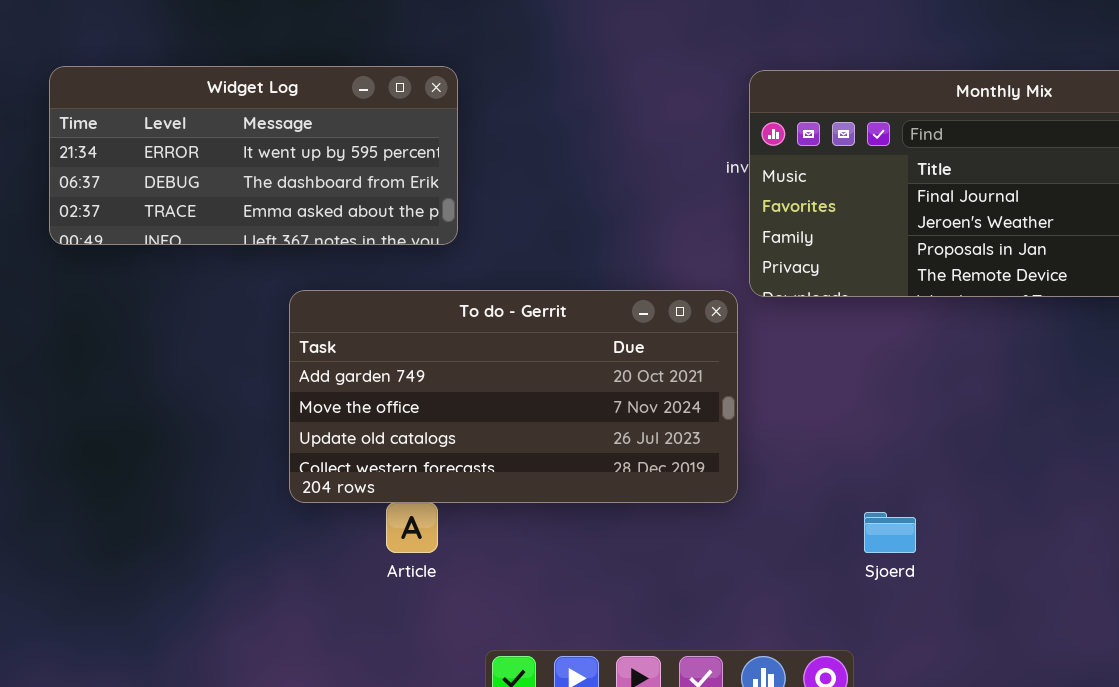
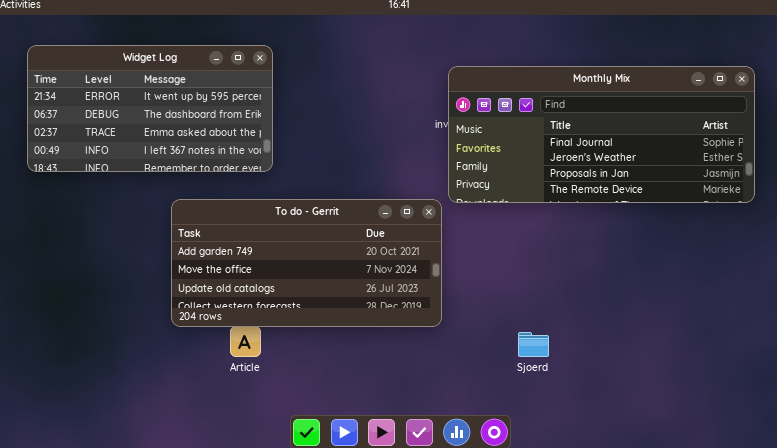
Widget Log: [49,66,458,245] -> [27,45,273,172], resized

